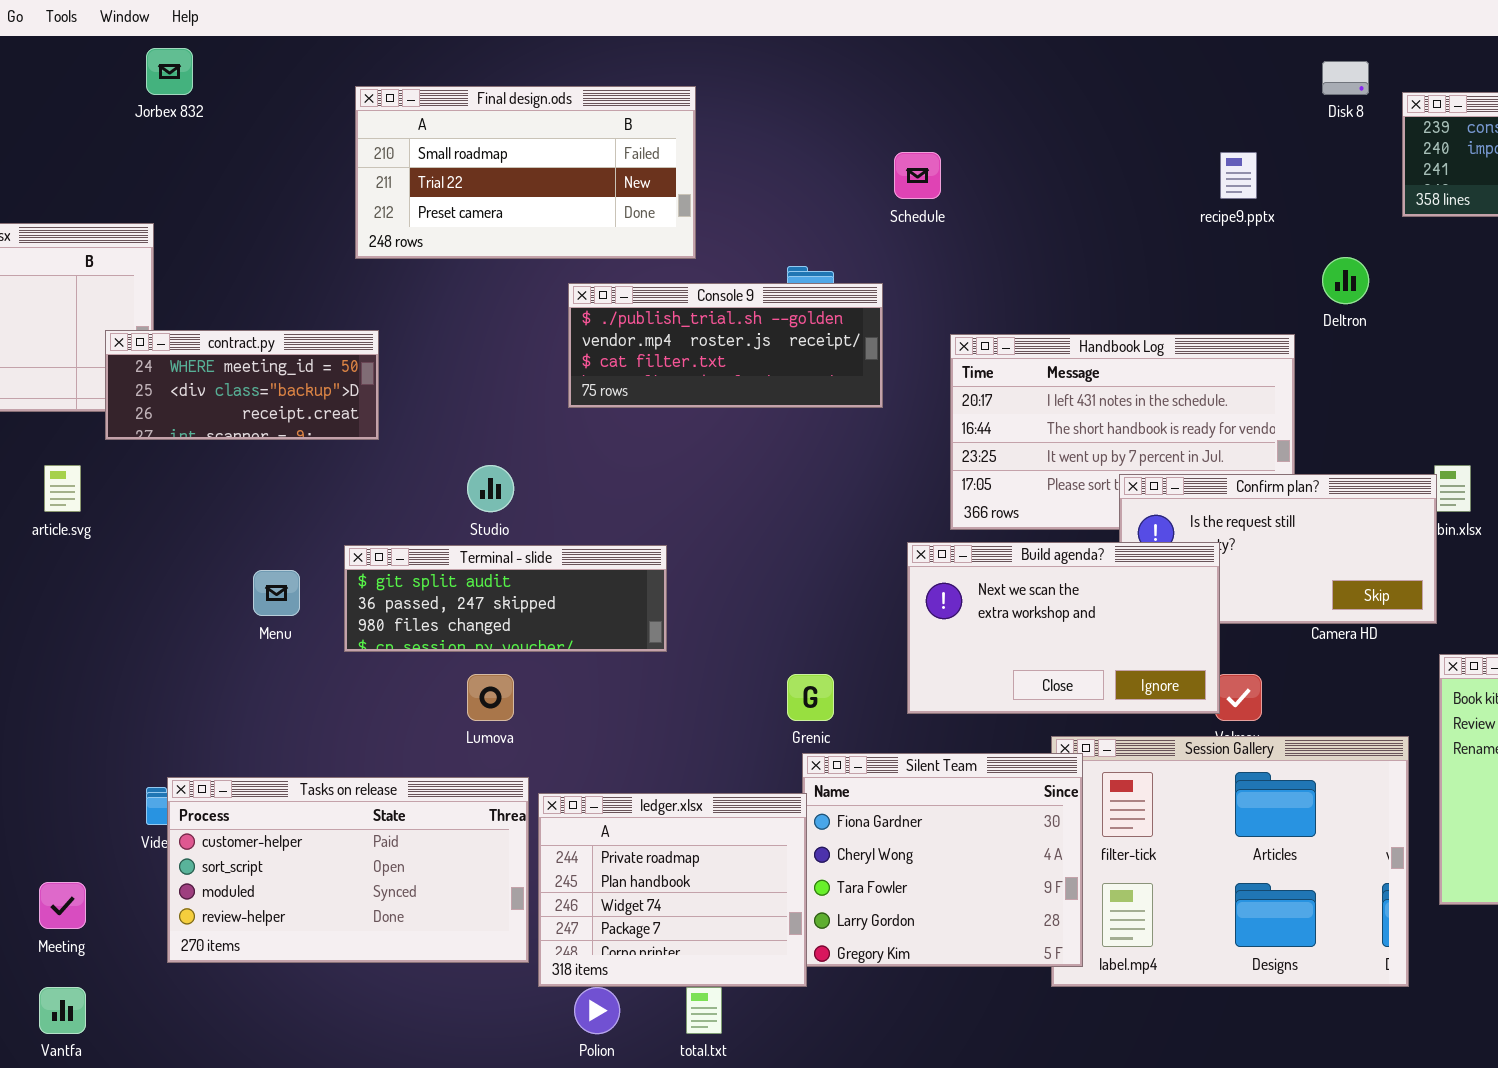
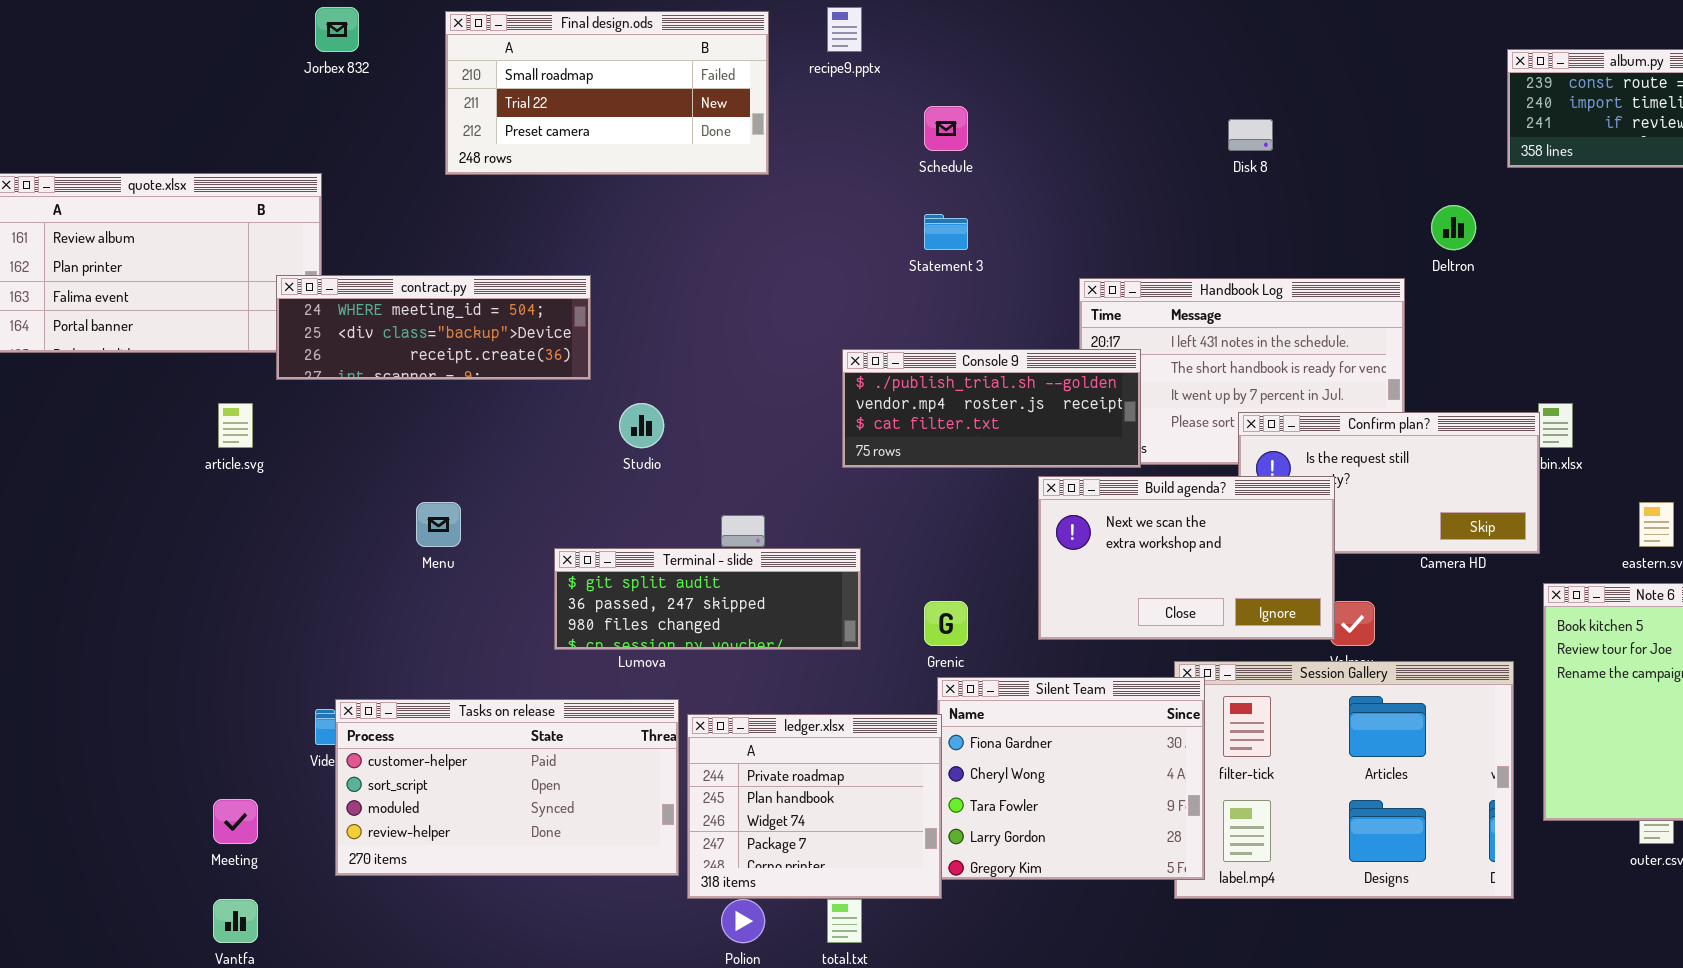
Disk 8: [1322,61,1369,95] -> [1228,119,1273,151], moved
Final design.ods: [355,86,696,259] -> [445,11,769,175], moved
Schedule: [894,152,941,199] -> [924,106,968,151], moved
recipe9.pptx: [1220,152,1257,199] -> [827,7,862,52], moved
Console 9: [568,283,883,408] -> [842,349,1141,468], moved
contract.py: [105,330,379,440] -> [276,275,591,380], resized
Terminal - slide: [344,545,667,652] -> [554,548,861,650], moved

